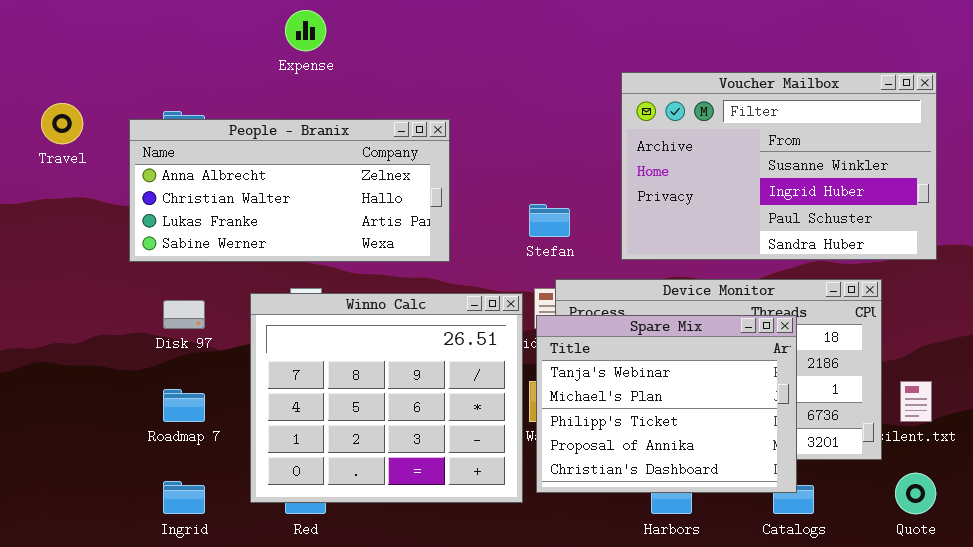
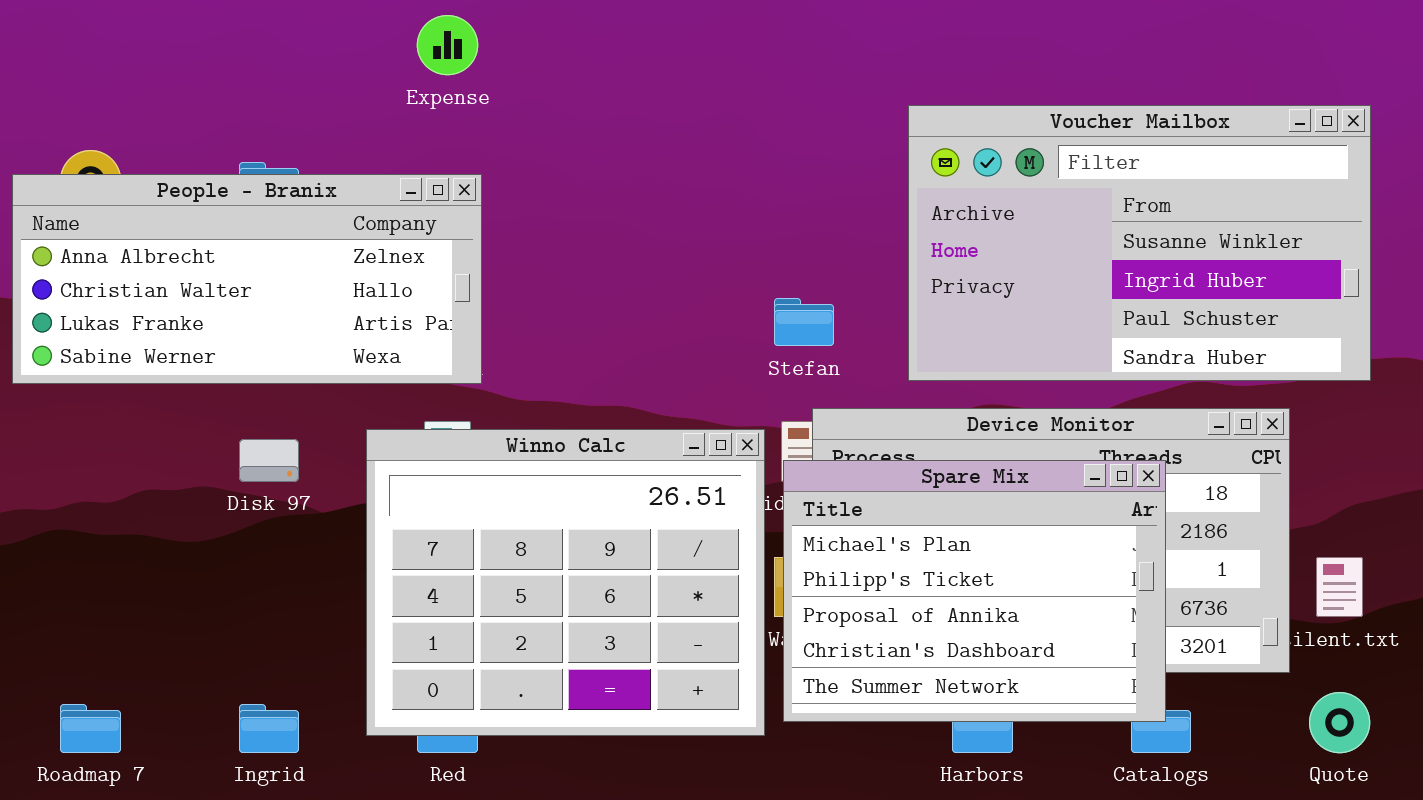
People - Branix: [129,119,450,262] -> [12,174,482,384], moved
Spare Mix: [536,315,797,493] -> [783,460,1166,722], scrolled down 1 row
Roadmap 7: [163,389,205,422] -> [60,704,121,753], moved

